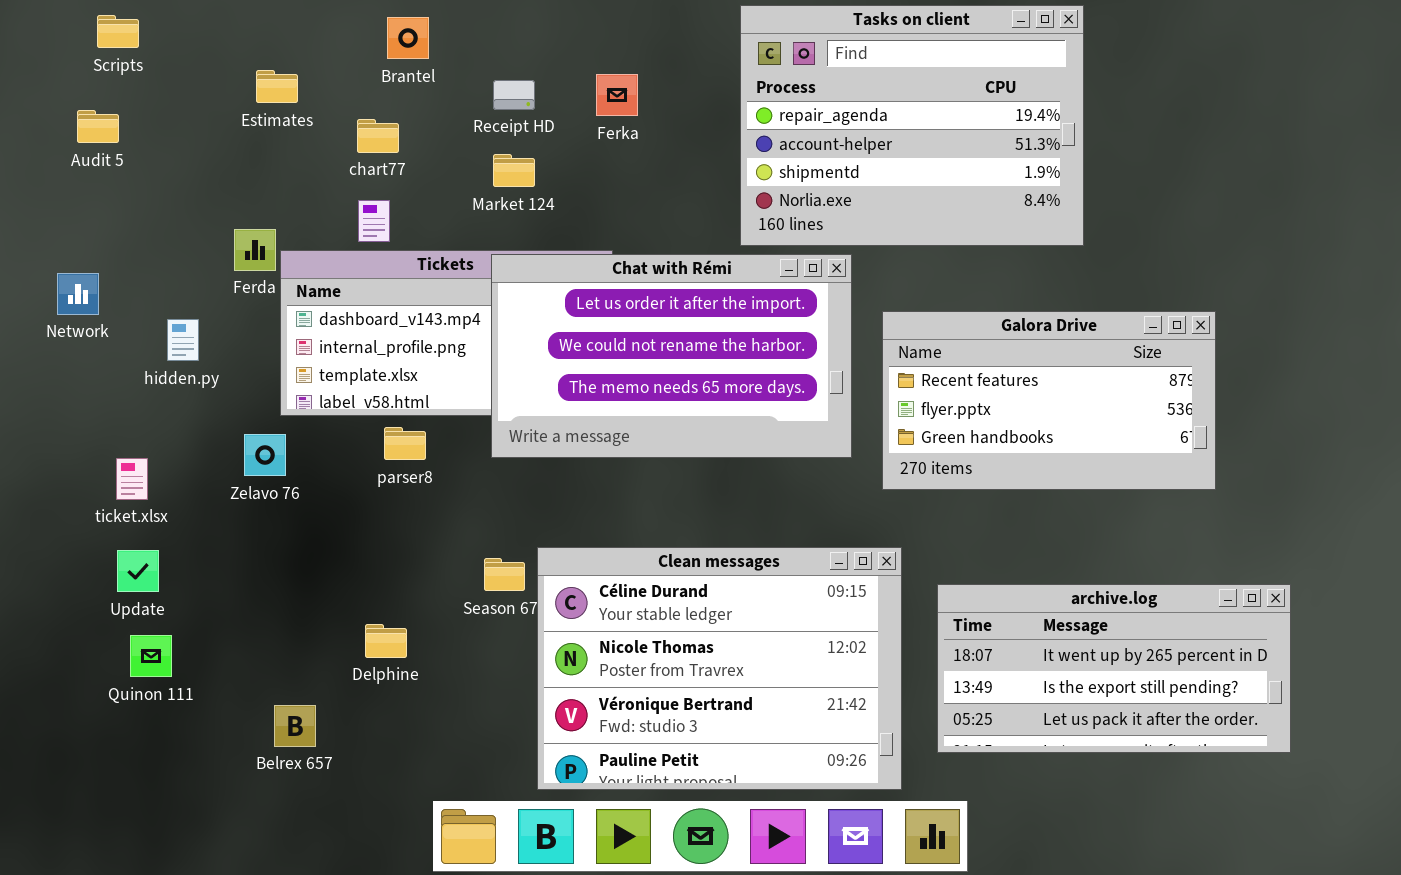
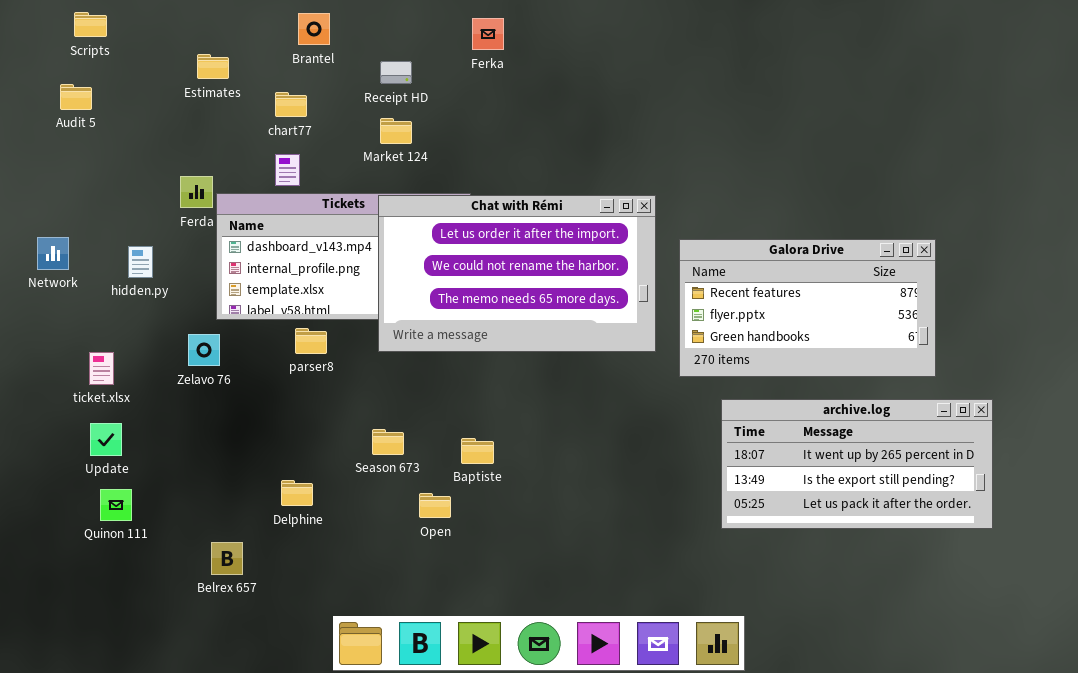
Tasks on client: [740,5,1084,246] -> none, closed
Ferka: [596,74,638,116] -> [472,18,504,50], moved
Network: [57,273,99,315] -> [37,237,69,270], moved
Clean messages: [537,547,902,790] -> none, closed
archive.log: [937,584,1291,753] -> [721,399,993,529], moved

